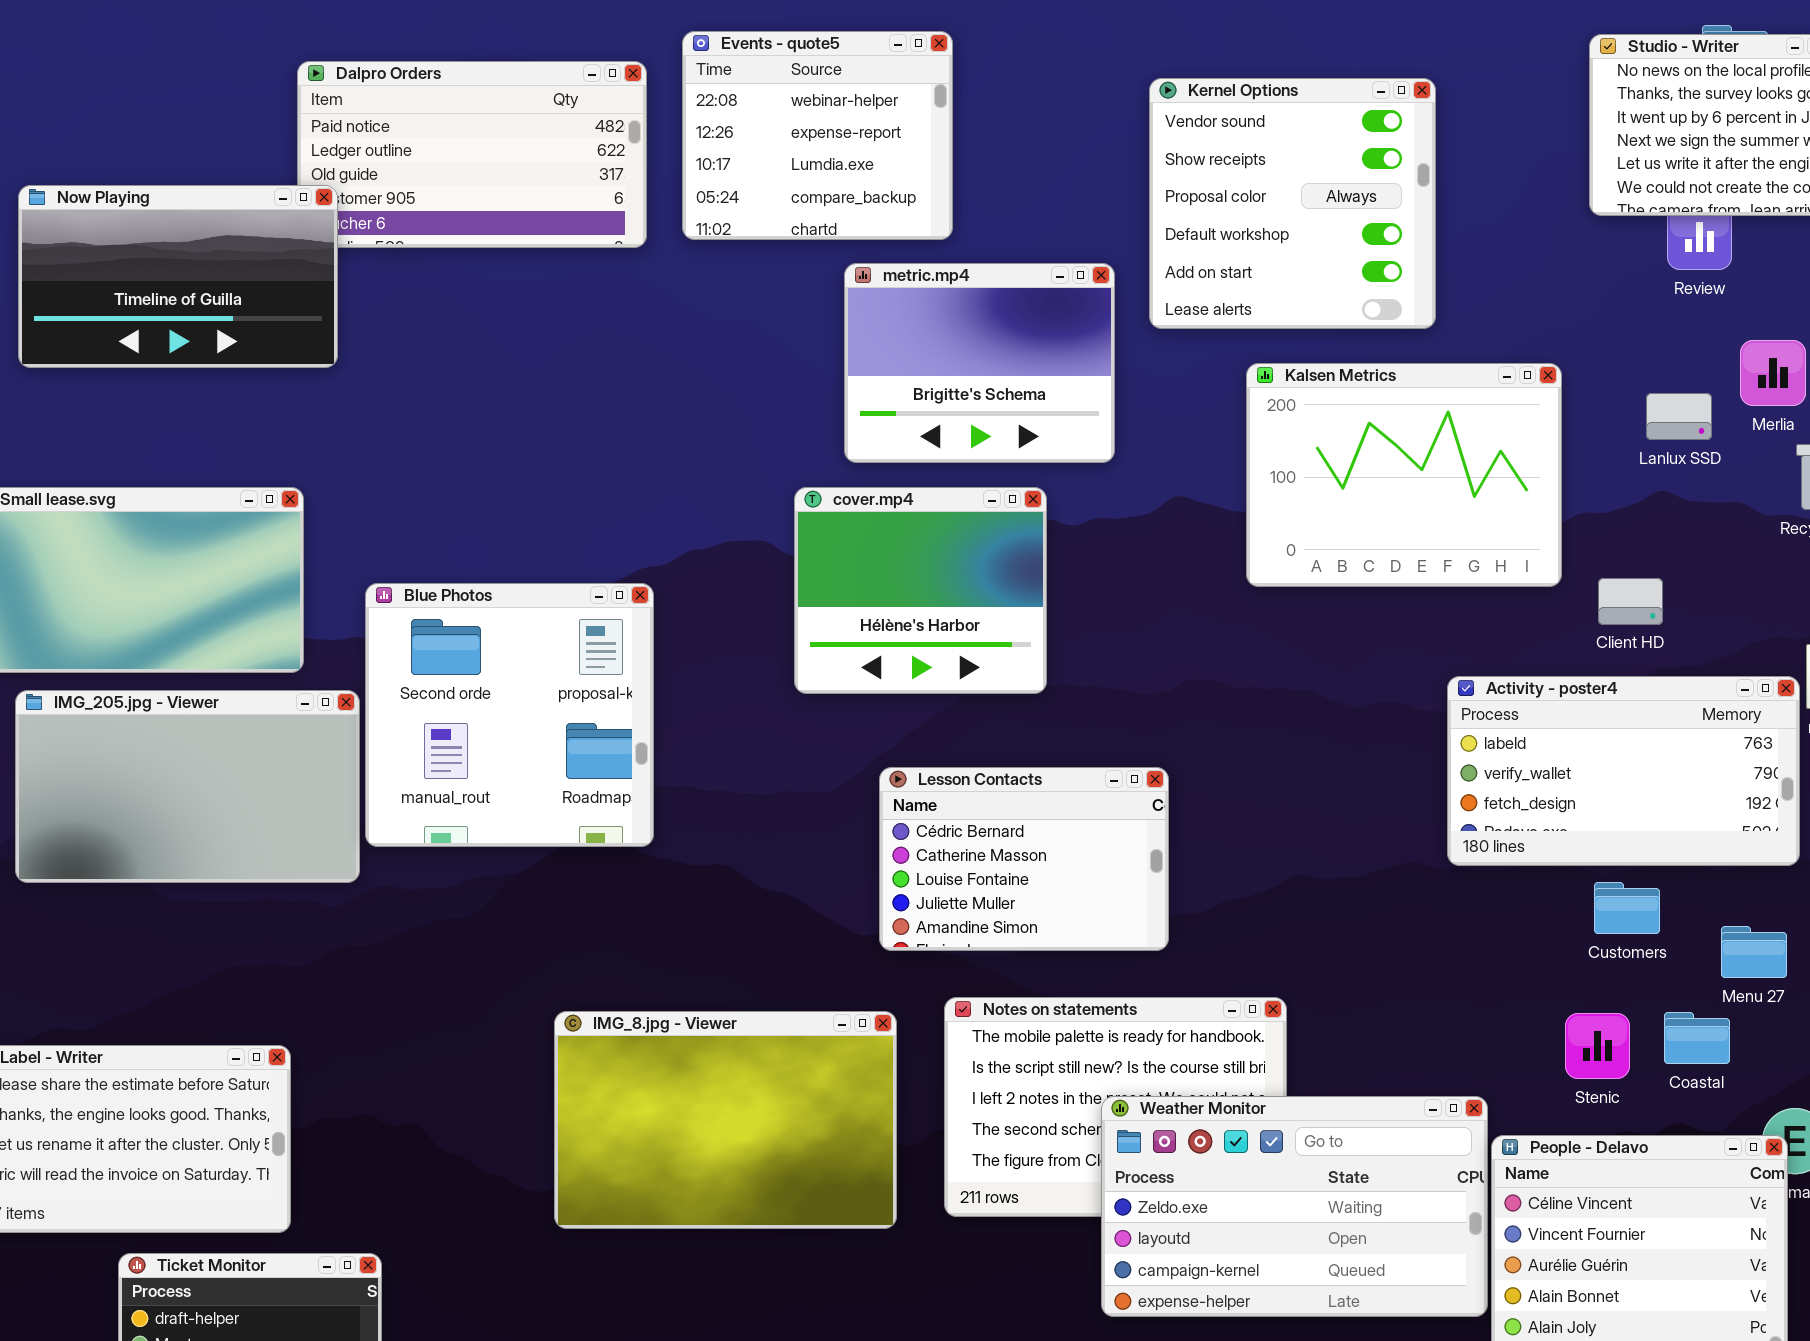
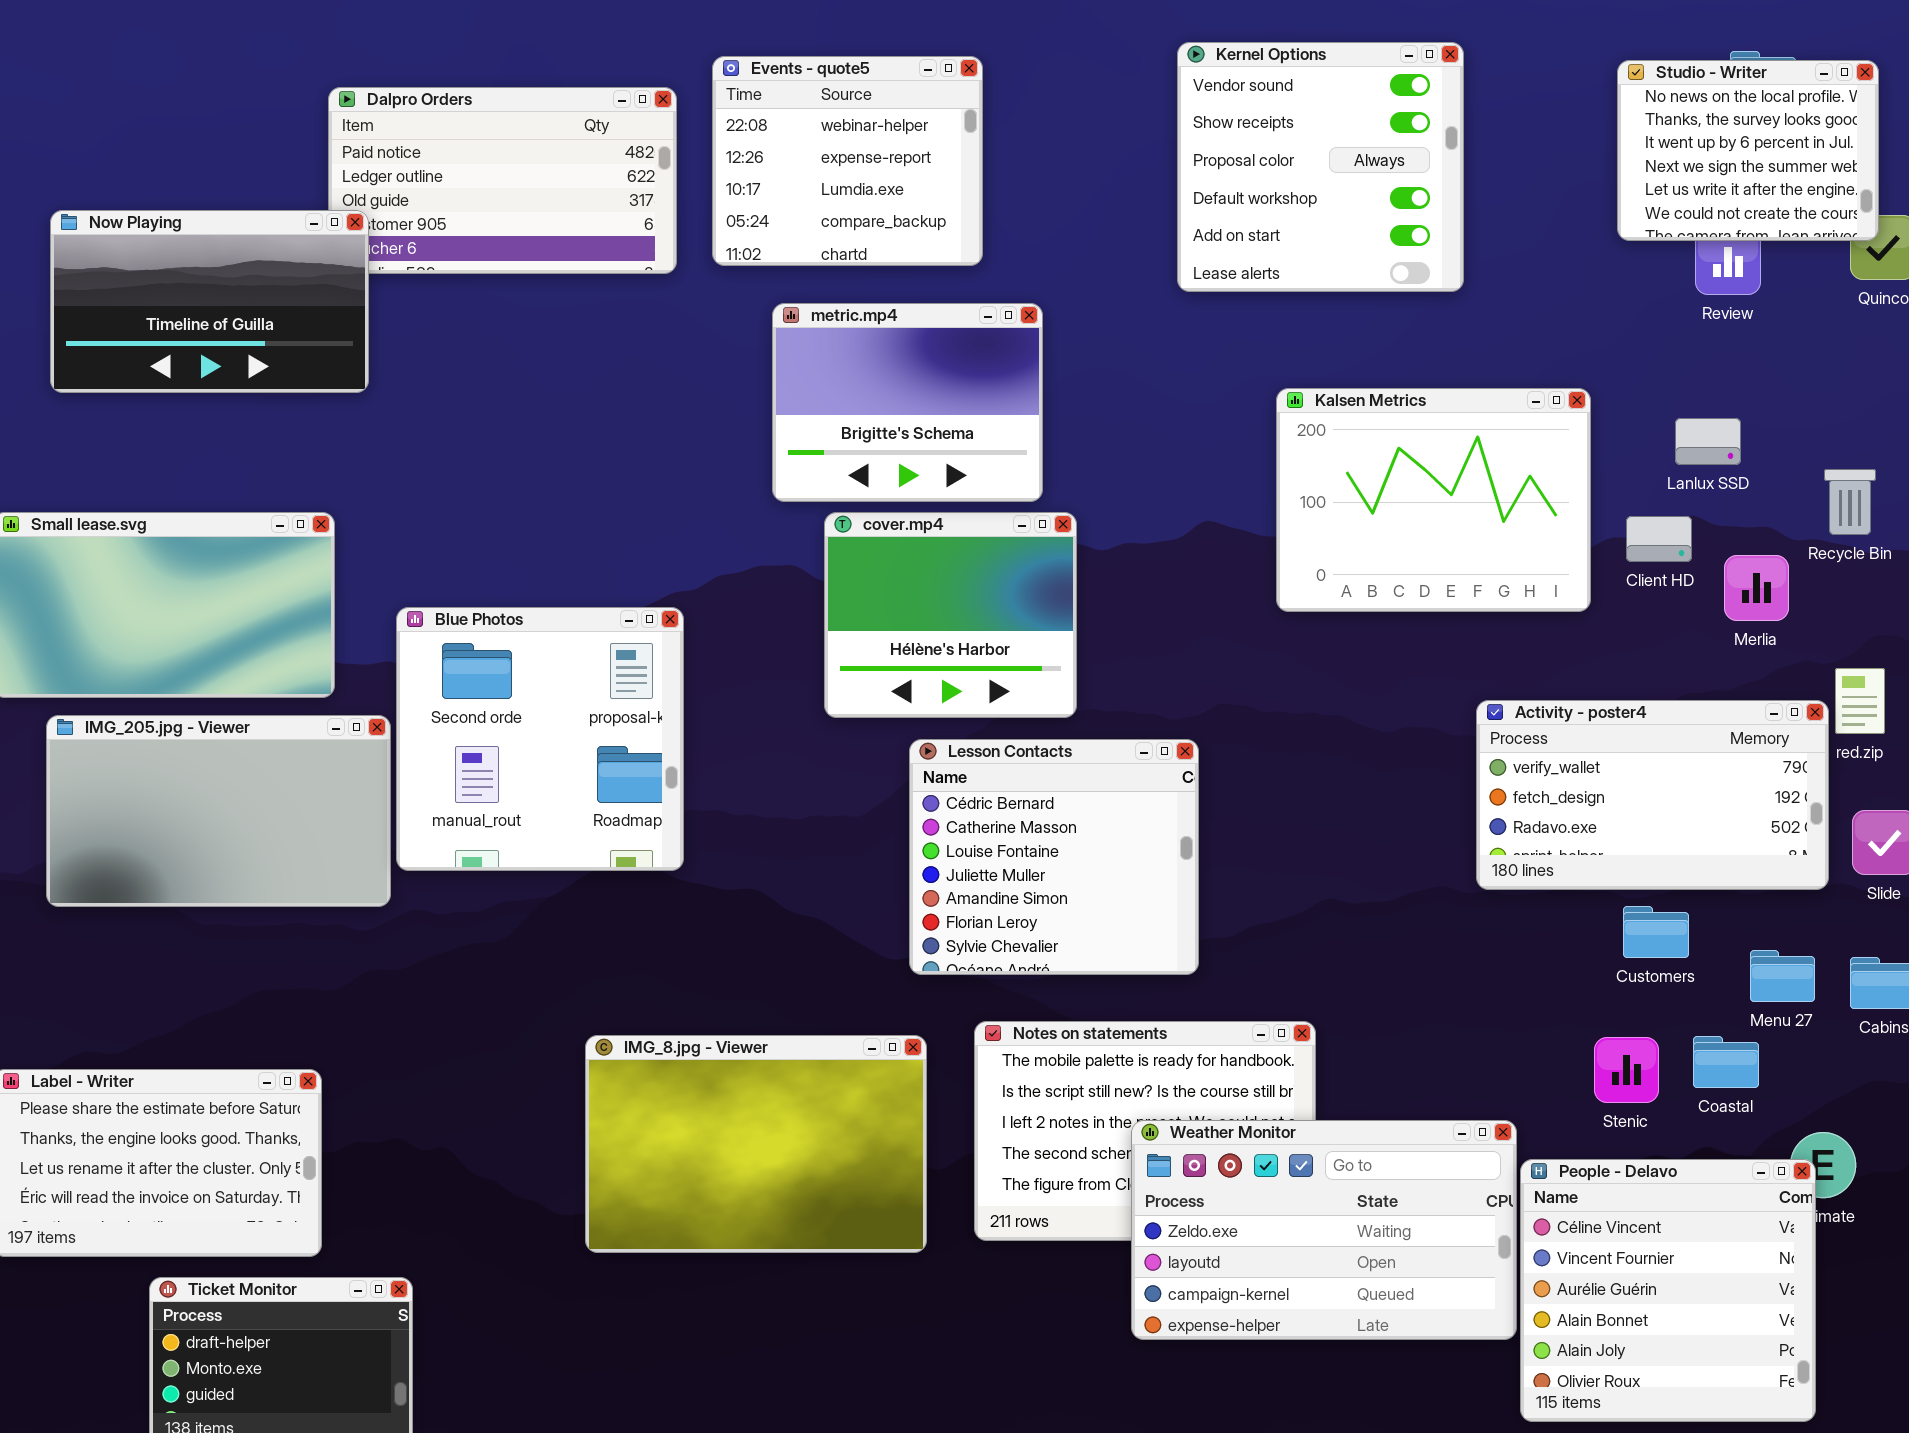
Kernel Options: [1149,78,1436,329] -> [1177,42,1464,292], moved
metric.mp4: [844,263,1115,463] -> [772,303,1043,502], moved
Merlia: [1740,340,1806,406] -> [1724,555,1789,621], moved
Client HD: [1598,578,1663,625] -> [1626,516,1692,562], moved
Activity - poster4: [1447,676,1800,866] -> [1476,700,1829,890], scrolled down 1 row
Lesson Contacts: [879,767,1169,951] -> [909,739,1199,975], resized

